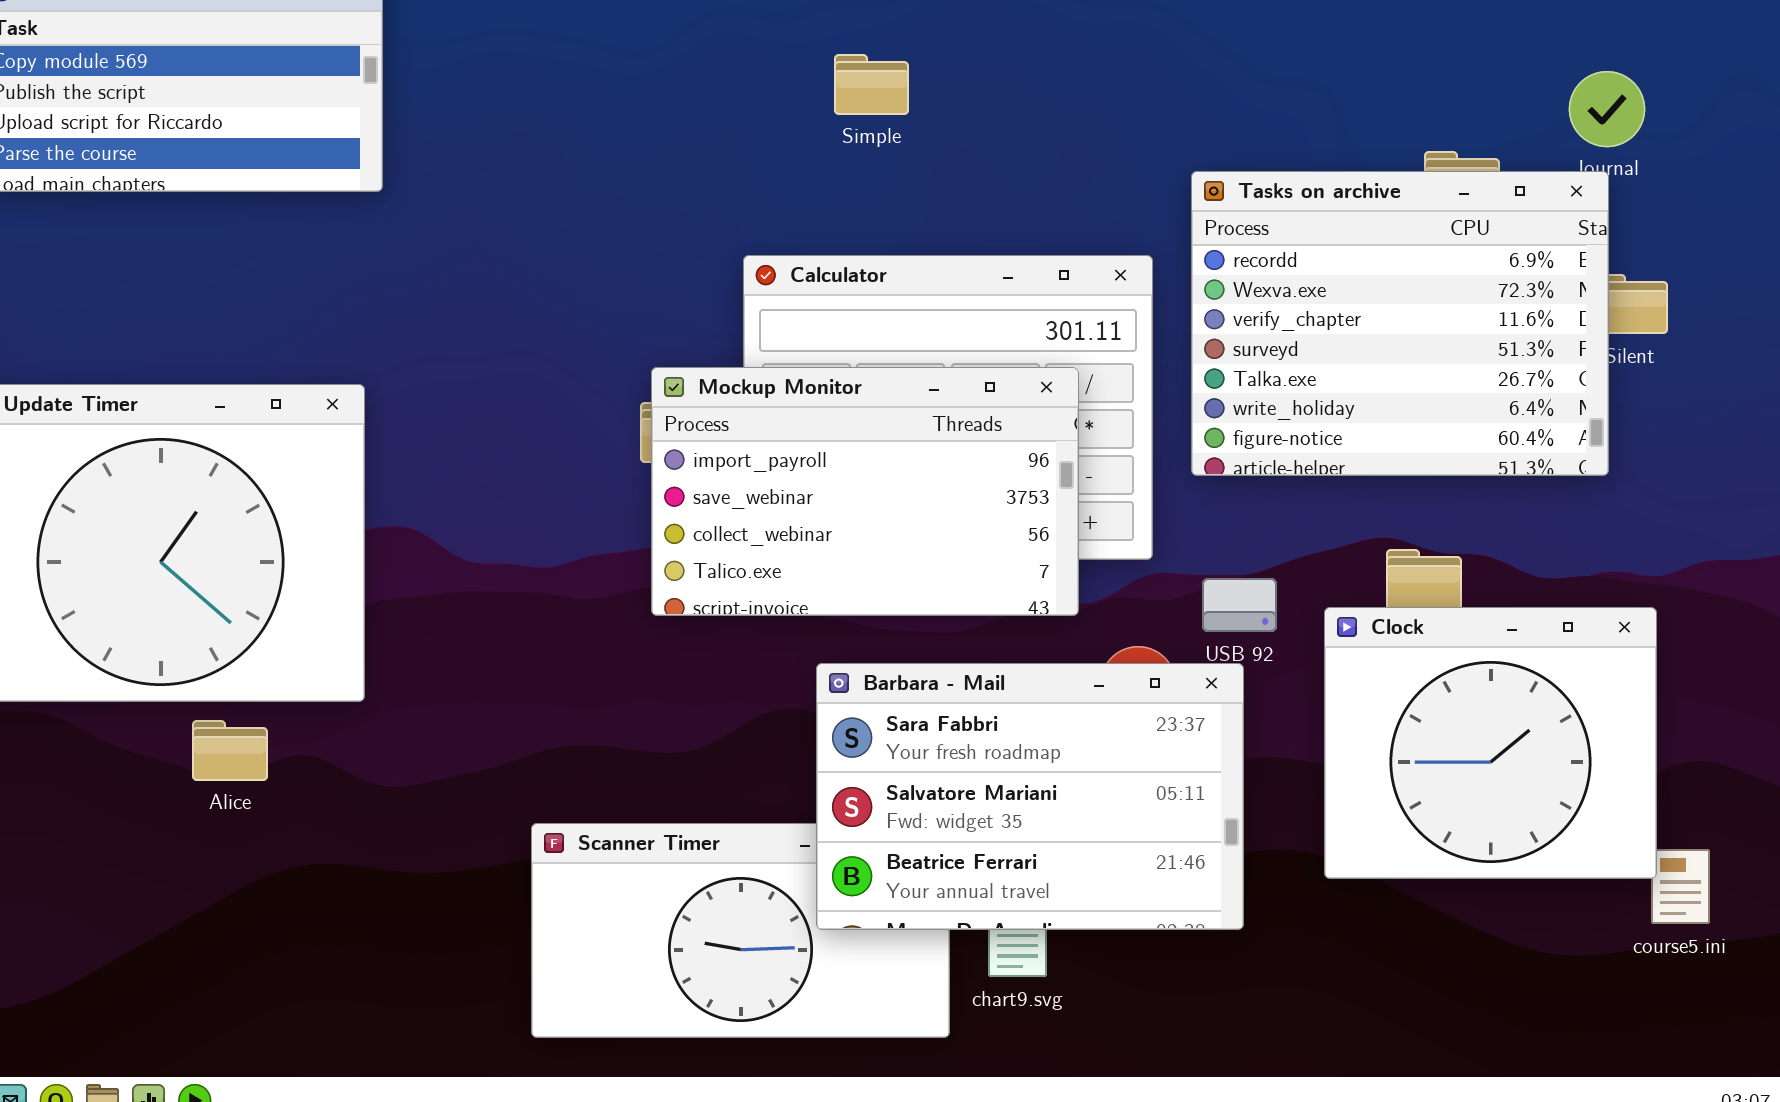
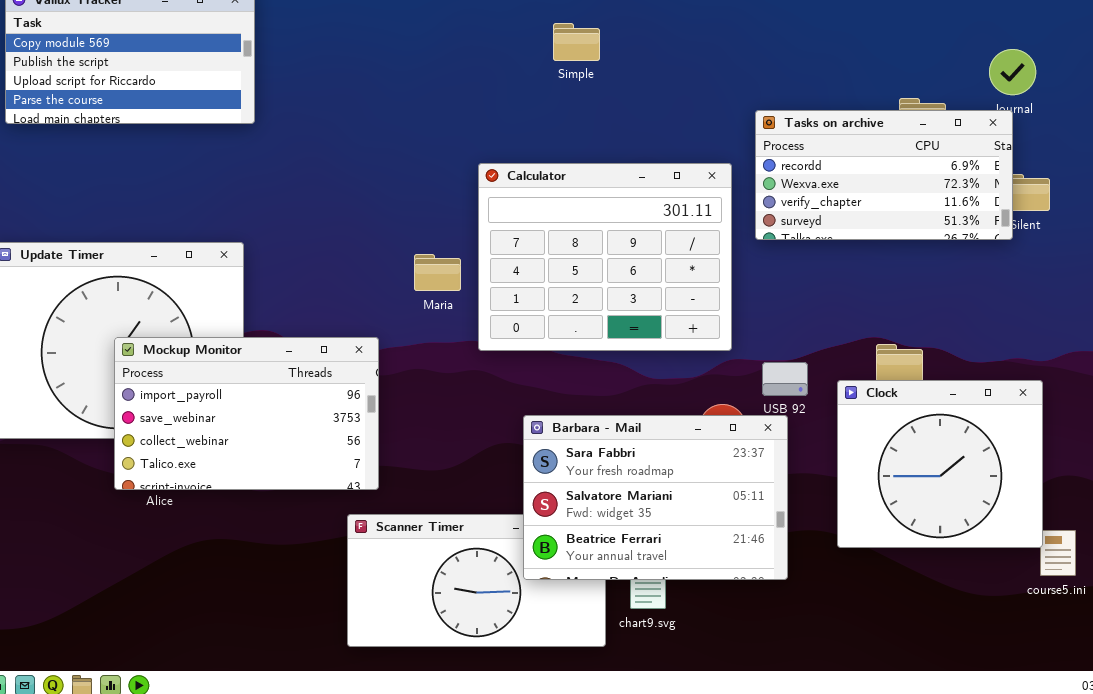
Simple: [834,54,909,115] -> [553,23,600,61], moved
Tasks on archive: [1191,171,1609,476] -> [755,110,1013,240], resized
Mockup Monitor: [651,367,1079,616] -> [114,337,379,490], moved

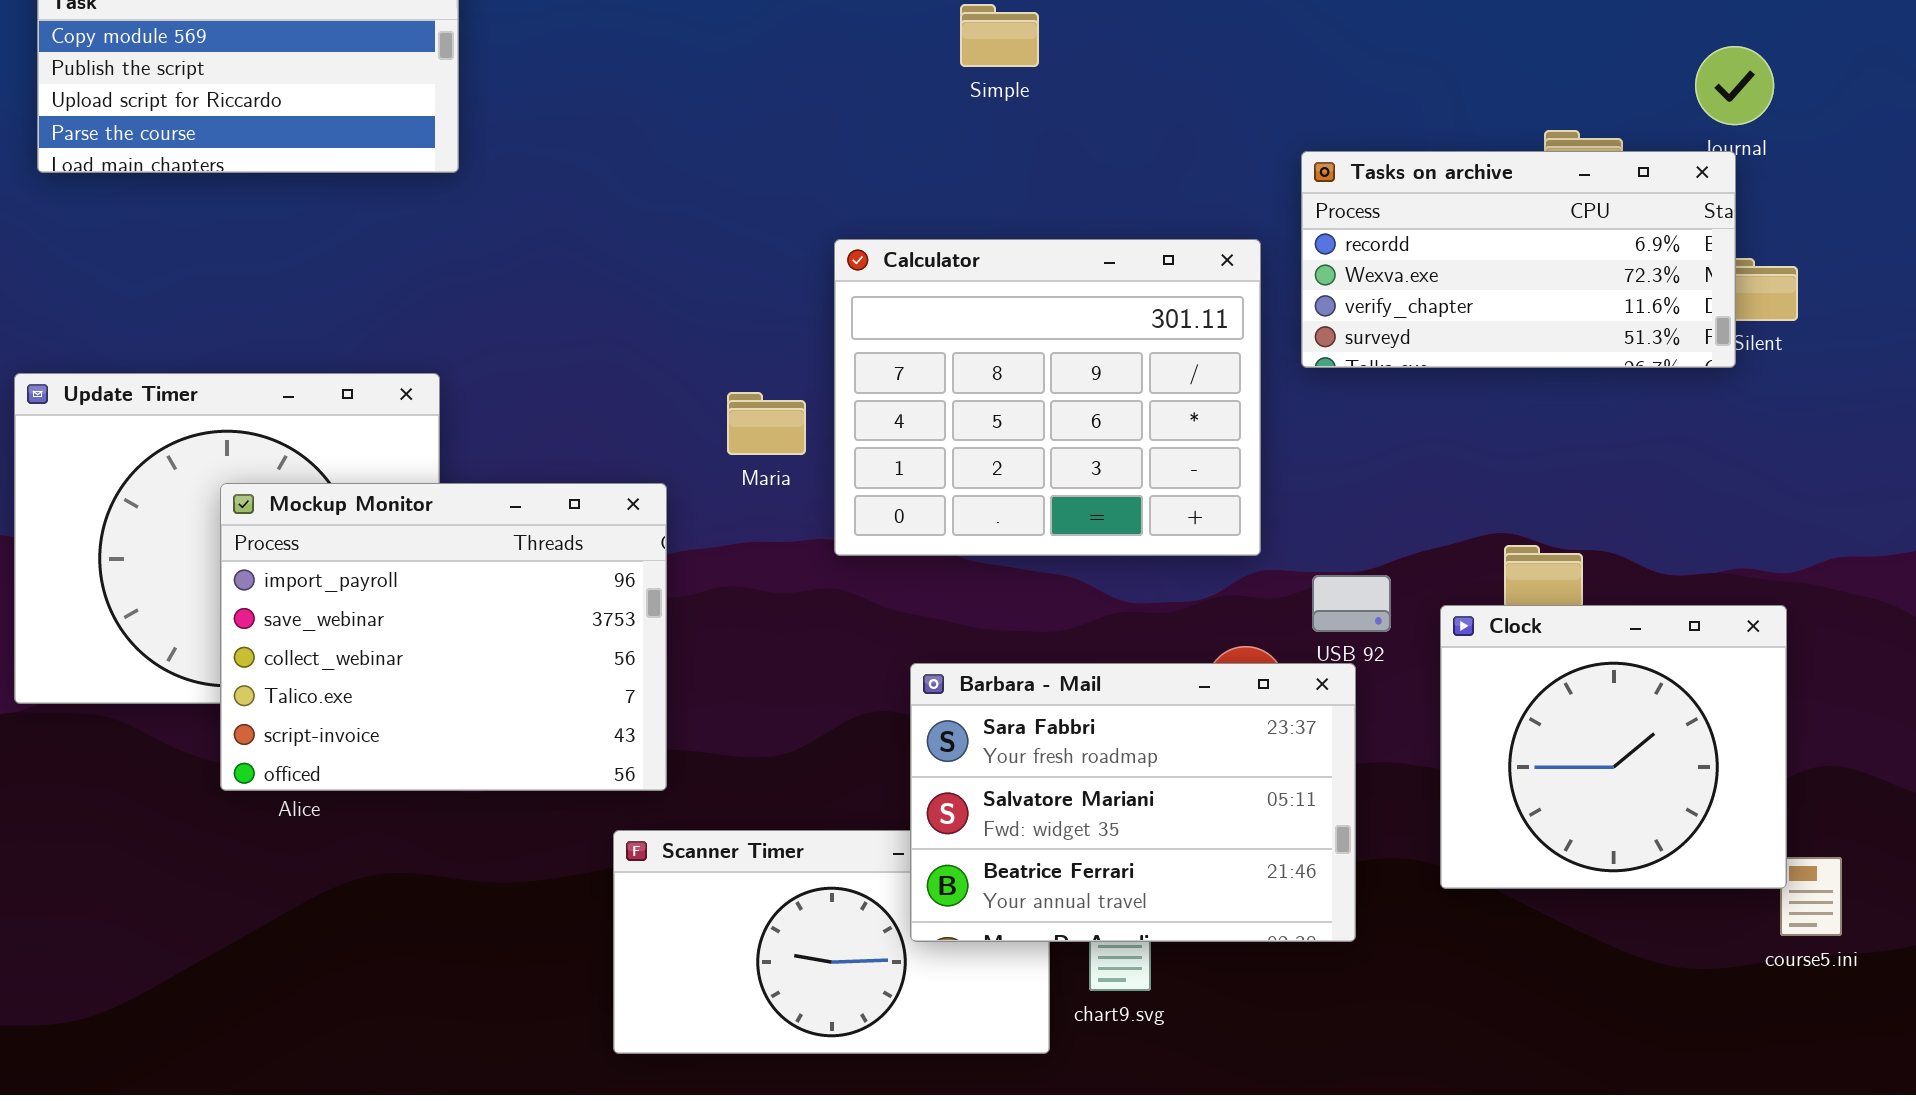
Mockup Monitor: [114,337,379,490] -> [220,483,667,791], resized

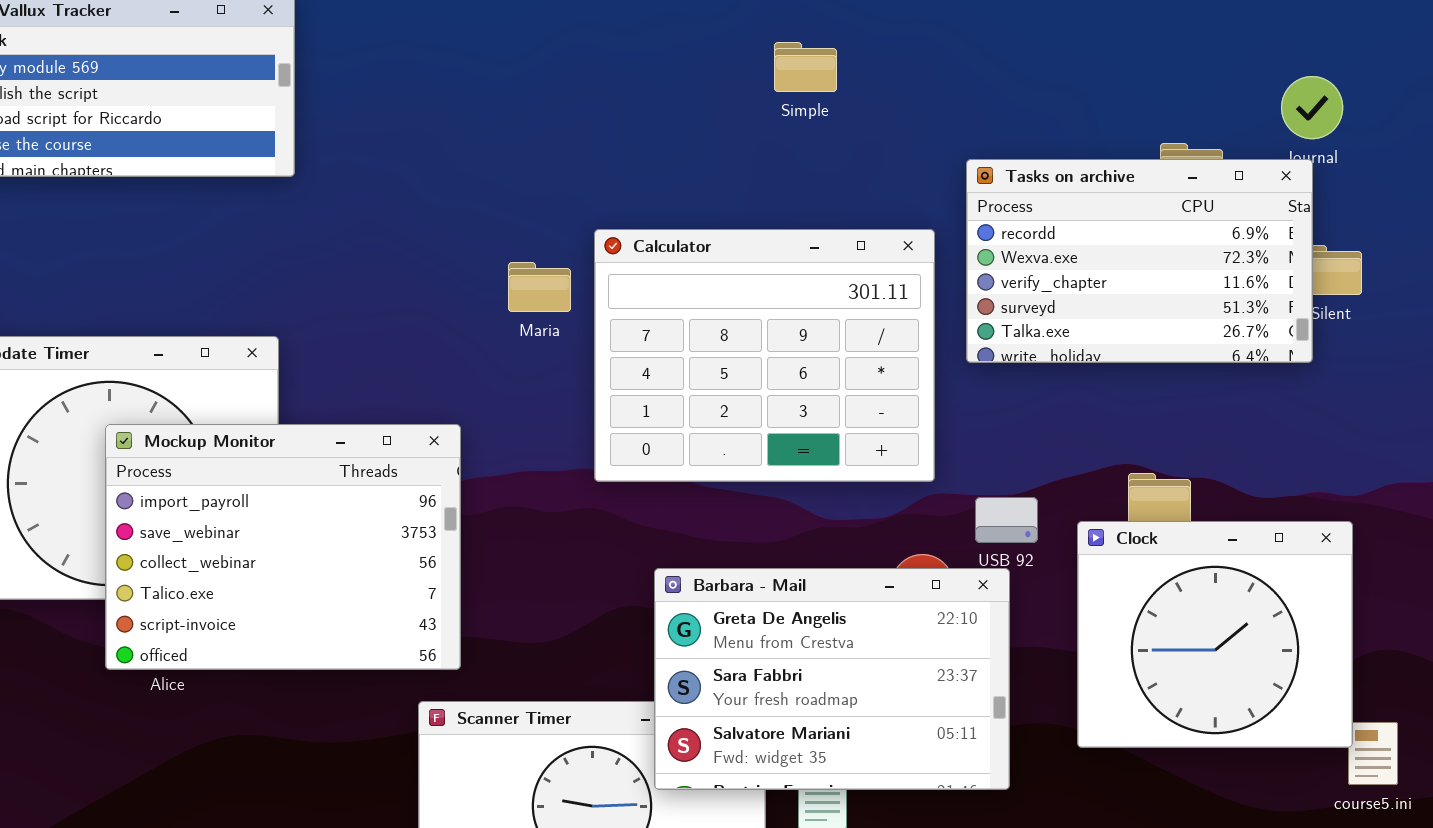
Simple: [960,4,1039,67] -> [774,42,837,92], moved
Tasks on archive: [1301,151,1736,368] -> [966,159,1313,363], resized
Maria: [727,392,806,455] -> [508,262,571,312], moved
Barbara - Mail: [910,663,1356,942] -> [654,568,1010,790], scrolled up 1 row

